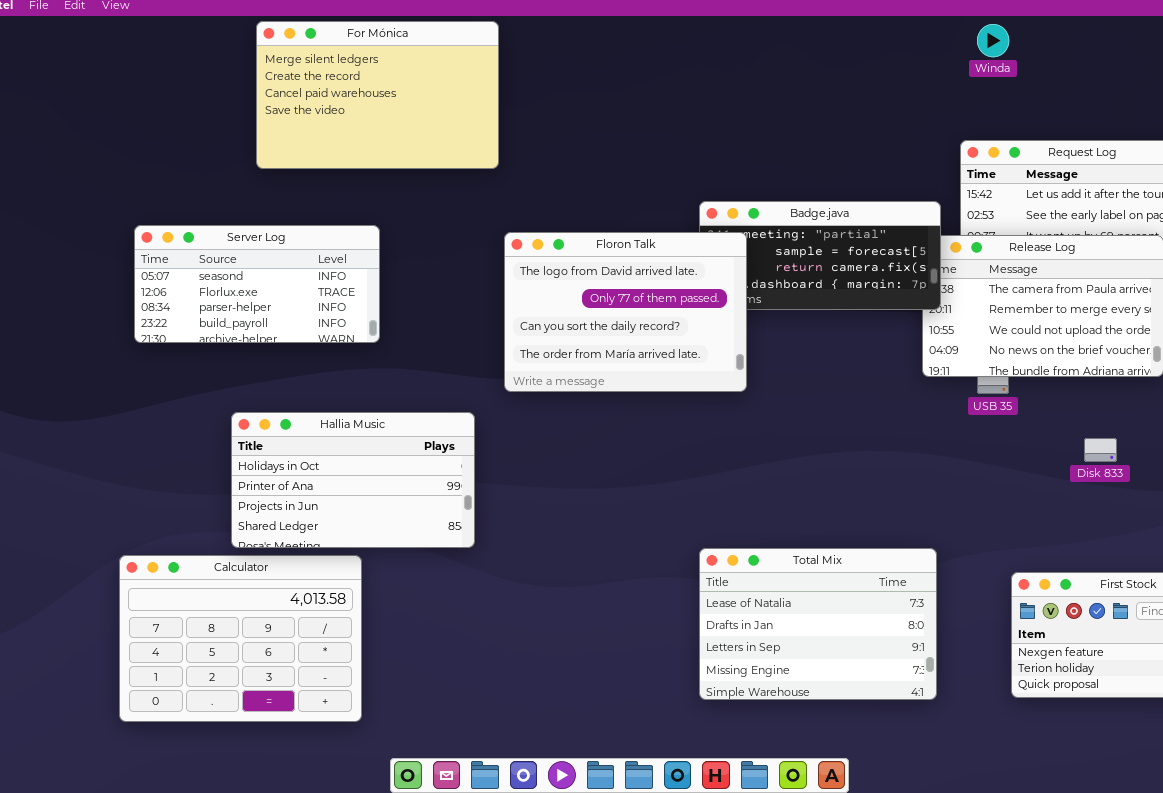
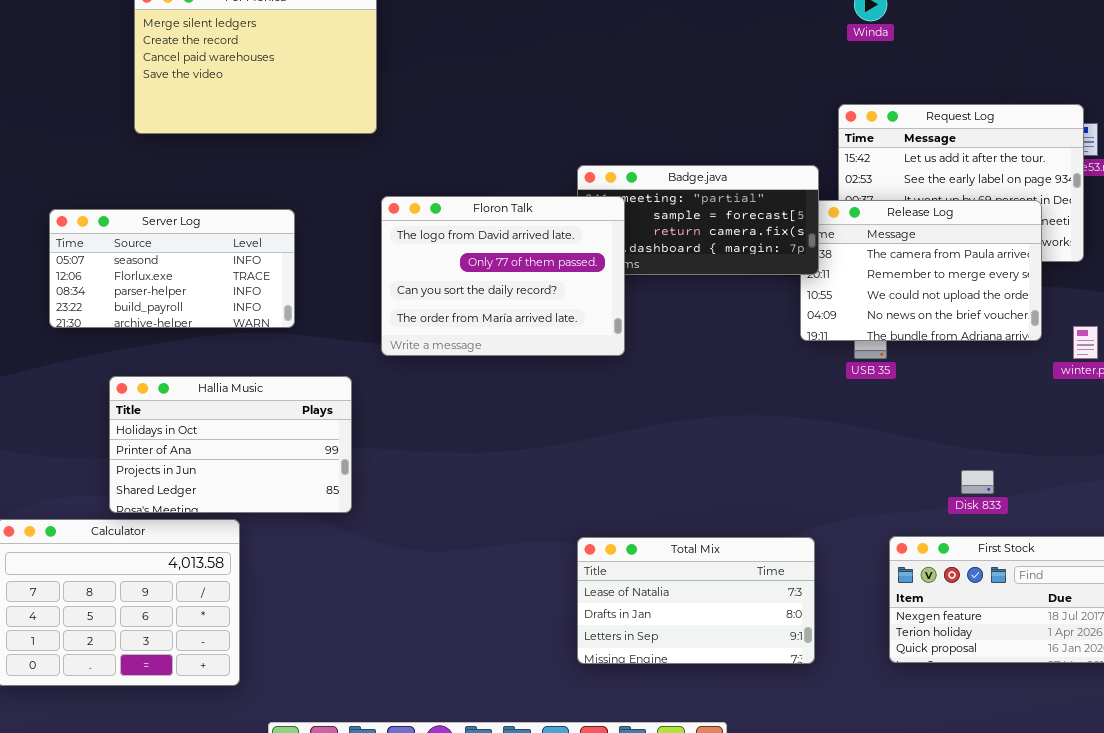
Server Log: [134,225,380,343] -> [49,209,295,328], moved
Disk 833: [1084,438,1117,462] -> [961,470,994,494], moved
Total Mix: [699,548,937,700] -> [577,537,815,664], resized

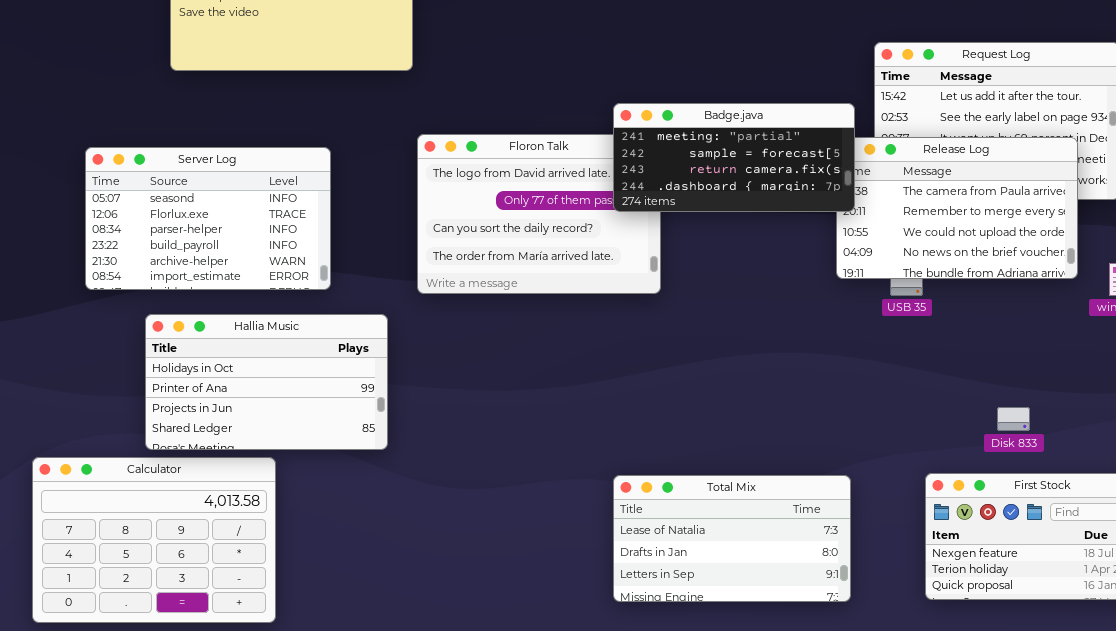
Badge.java: [577,165,819,275] -> [613,103,855,212], raised
Server Log: [49,209,295,328] -> [85,147,331,290], resized

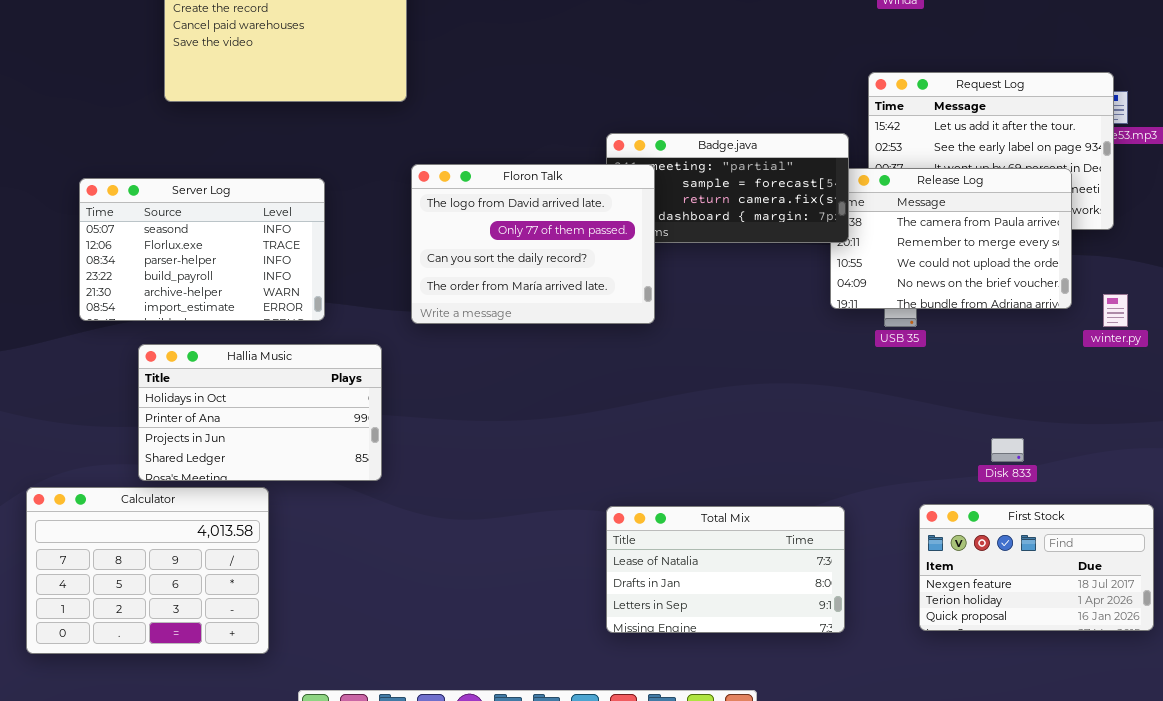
Floron Talk: [417,134,661,294] -> [411,164,655,324], raised

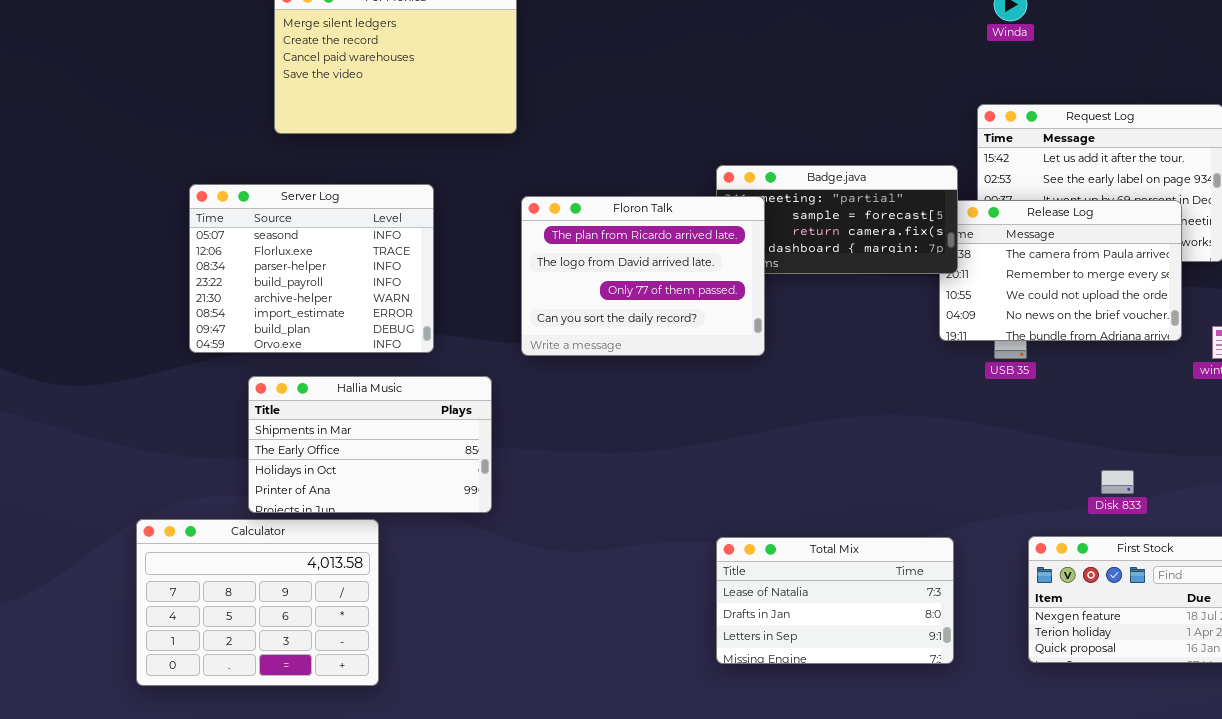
Floron Talk: [411,164,655,324] -> [521,196,765,356], scrolled up 1 row
Server Log: [79,178,325,321] -> [189,184,434,353], resized
Hallia Music: [138,344,382,481] -> [248,376,492,513], scrolled up 2 rows

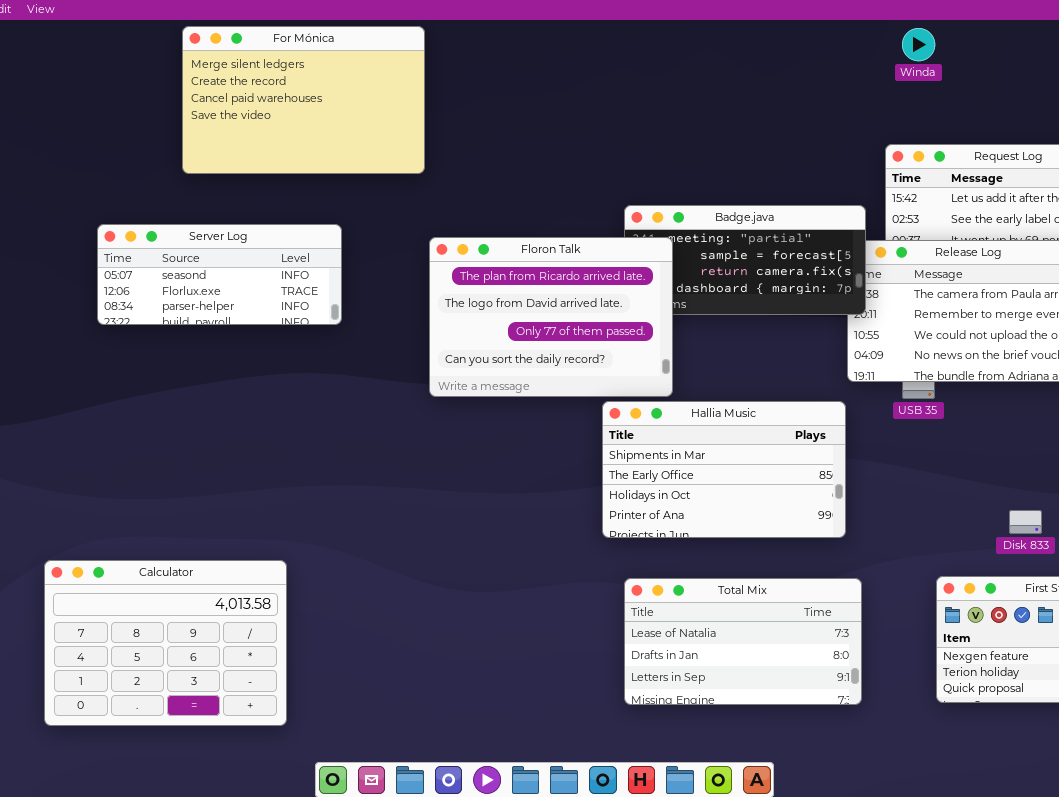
Server Log: [189,184,434,353] -> [97,224,342,325], resized
Hallia Music: [248,376,492,513] -> [602,401,846,538], moved

